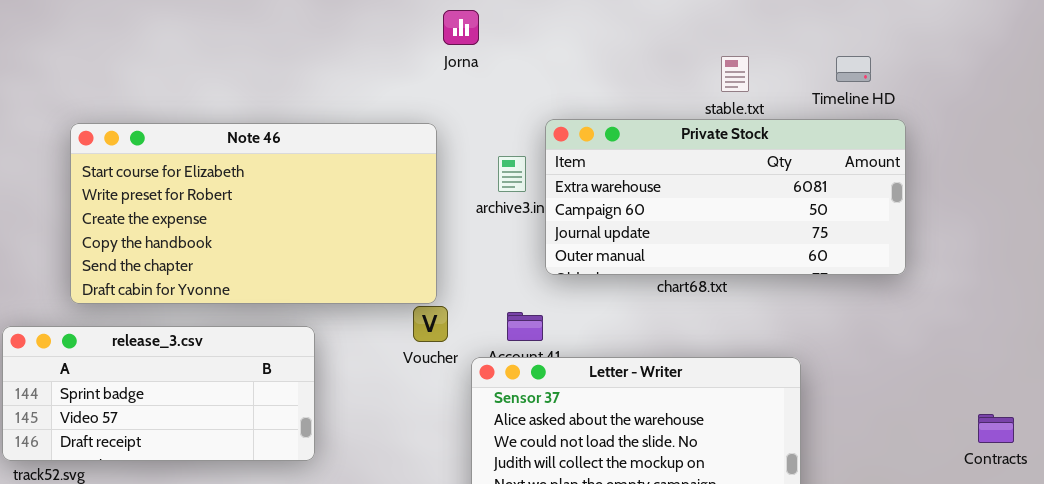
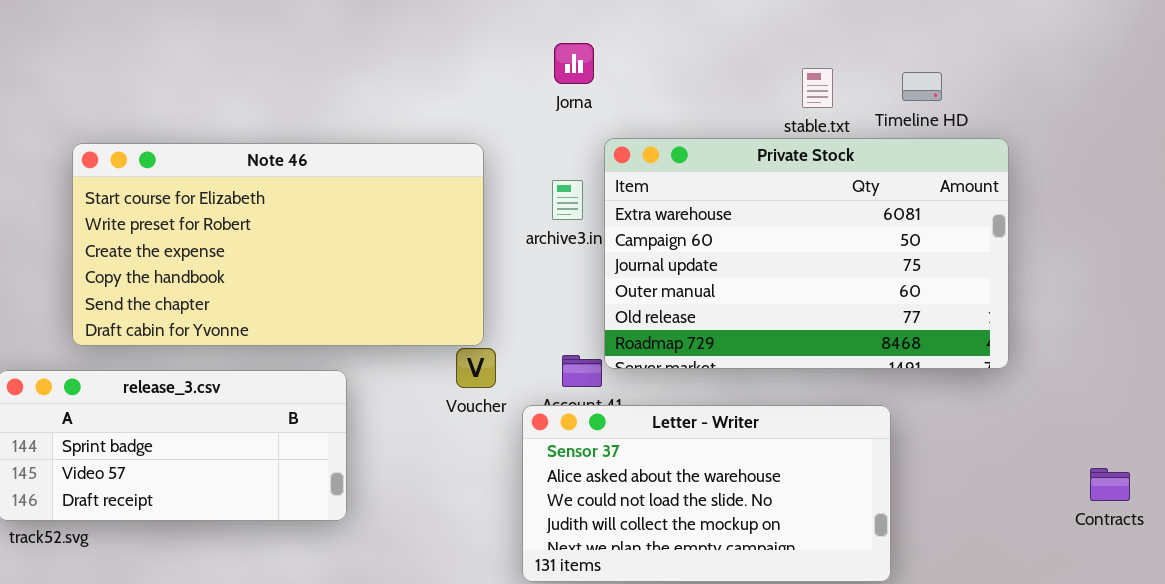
Jorna: [443,10,479,45] -> [554,43,594,84], moved
Timeline HD: [836,56,871,82] -> [902,72,942,101], moved
Private Stock: [545,119,906,275] -> [604,138,1009,369], resized

